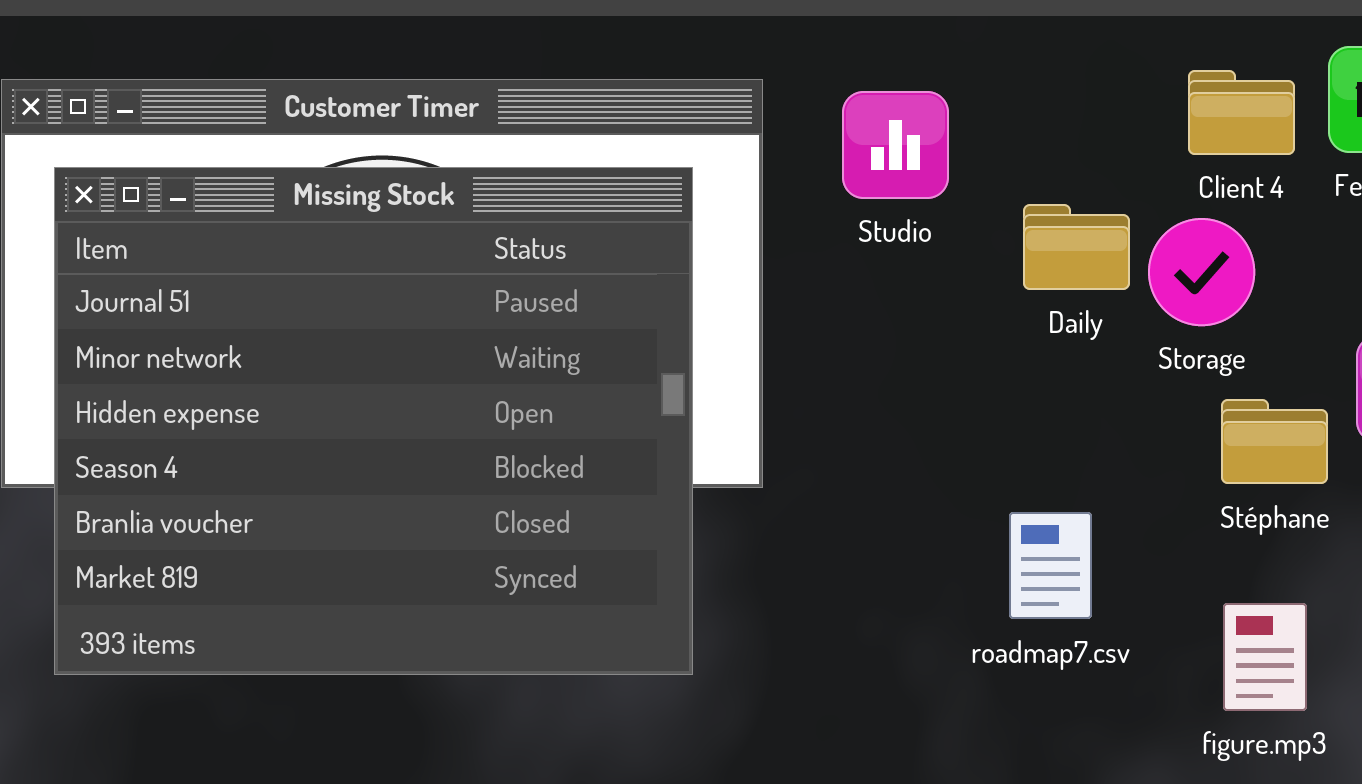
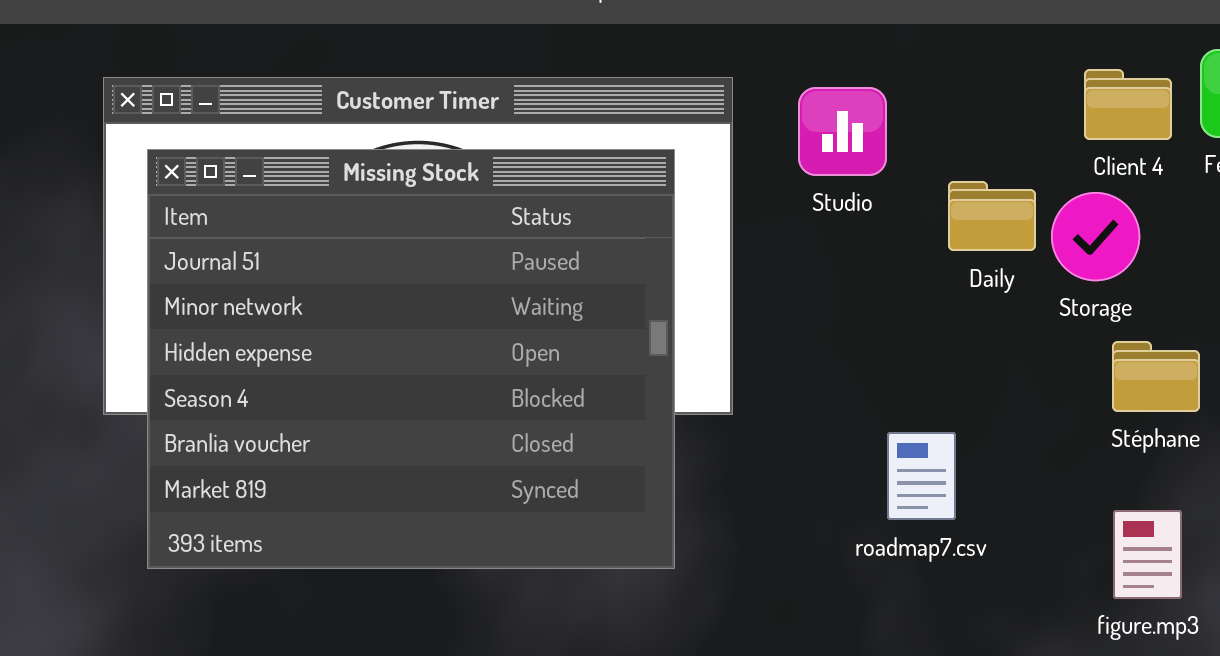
roadmap7.csv: [1009,512,1092,619] -> [887,432,956,520], moved

